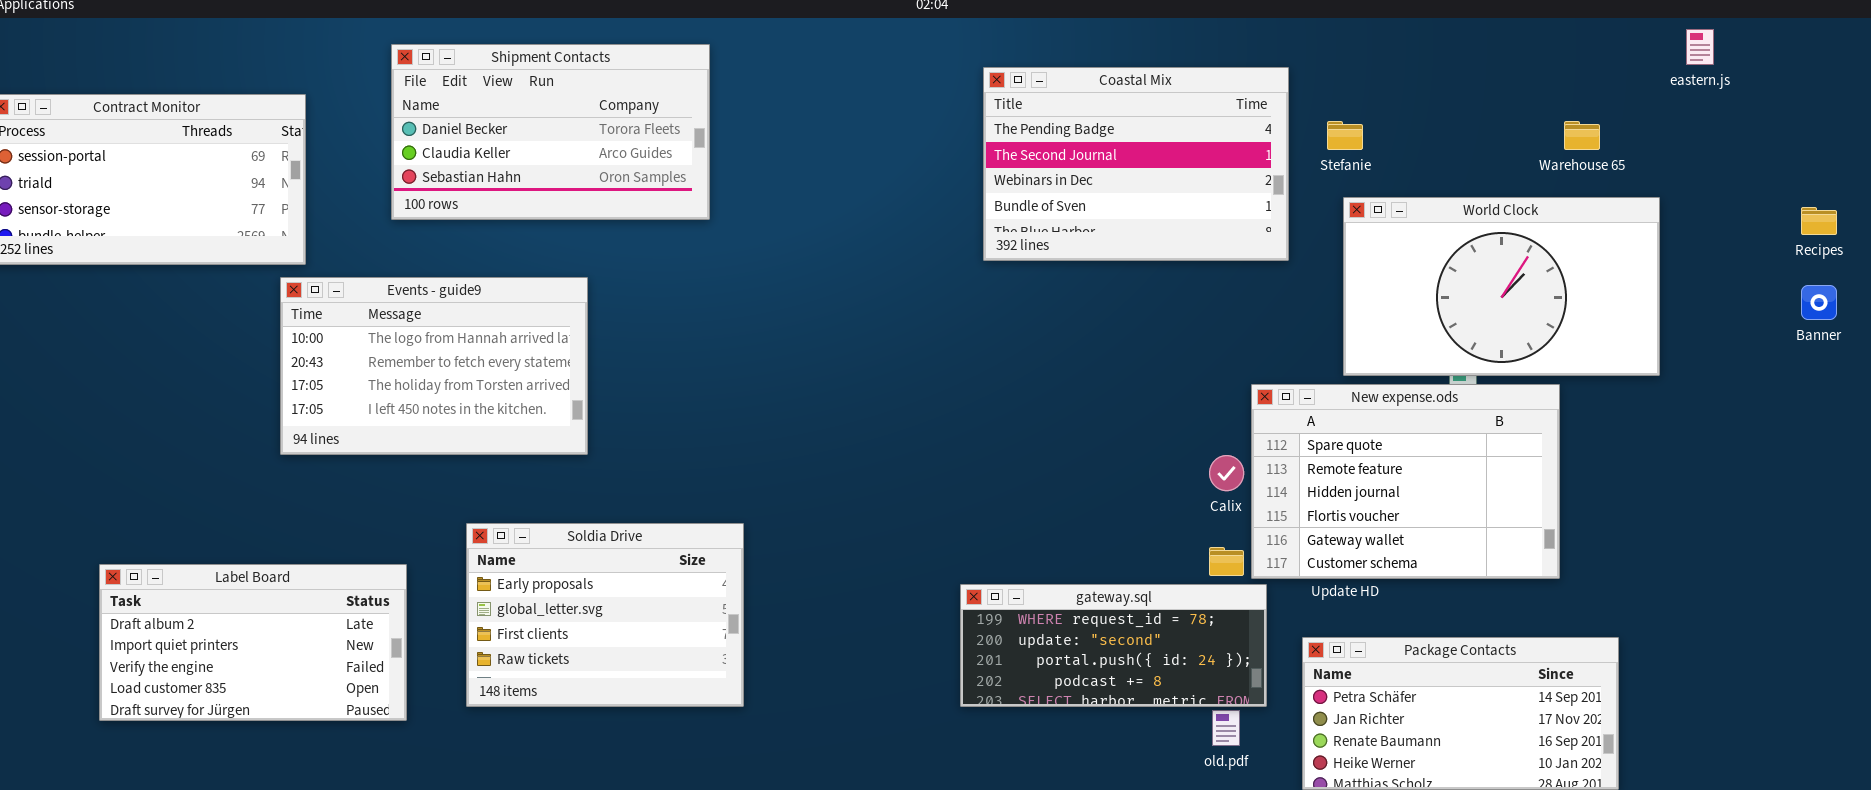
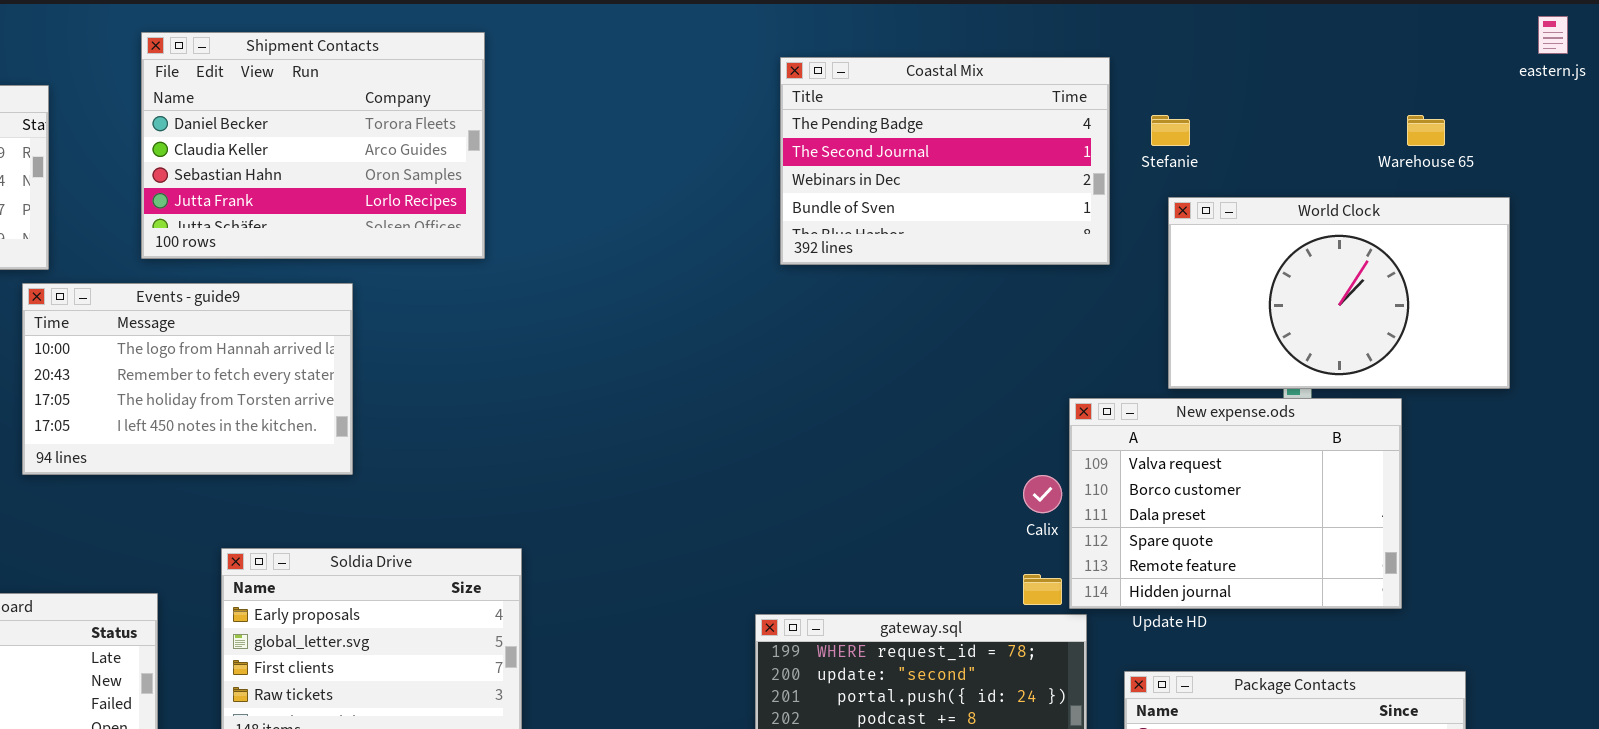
Shipment Contacts: [391,44,710,220] -> [141,32,485,259], resized
New expense.ods: [1251,384,1560,579] -> [1069,398,1402,609], scrolled up 3 rows

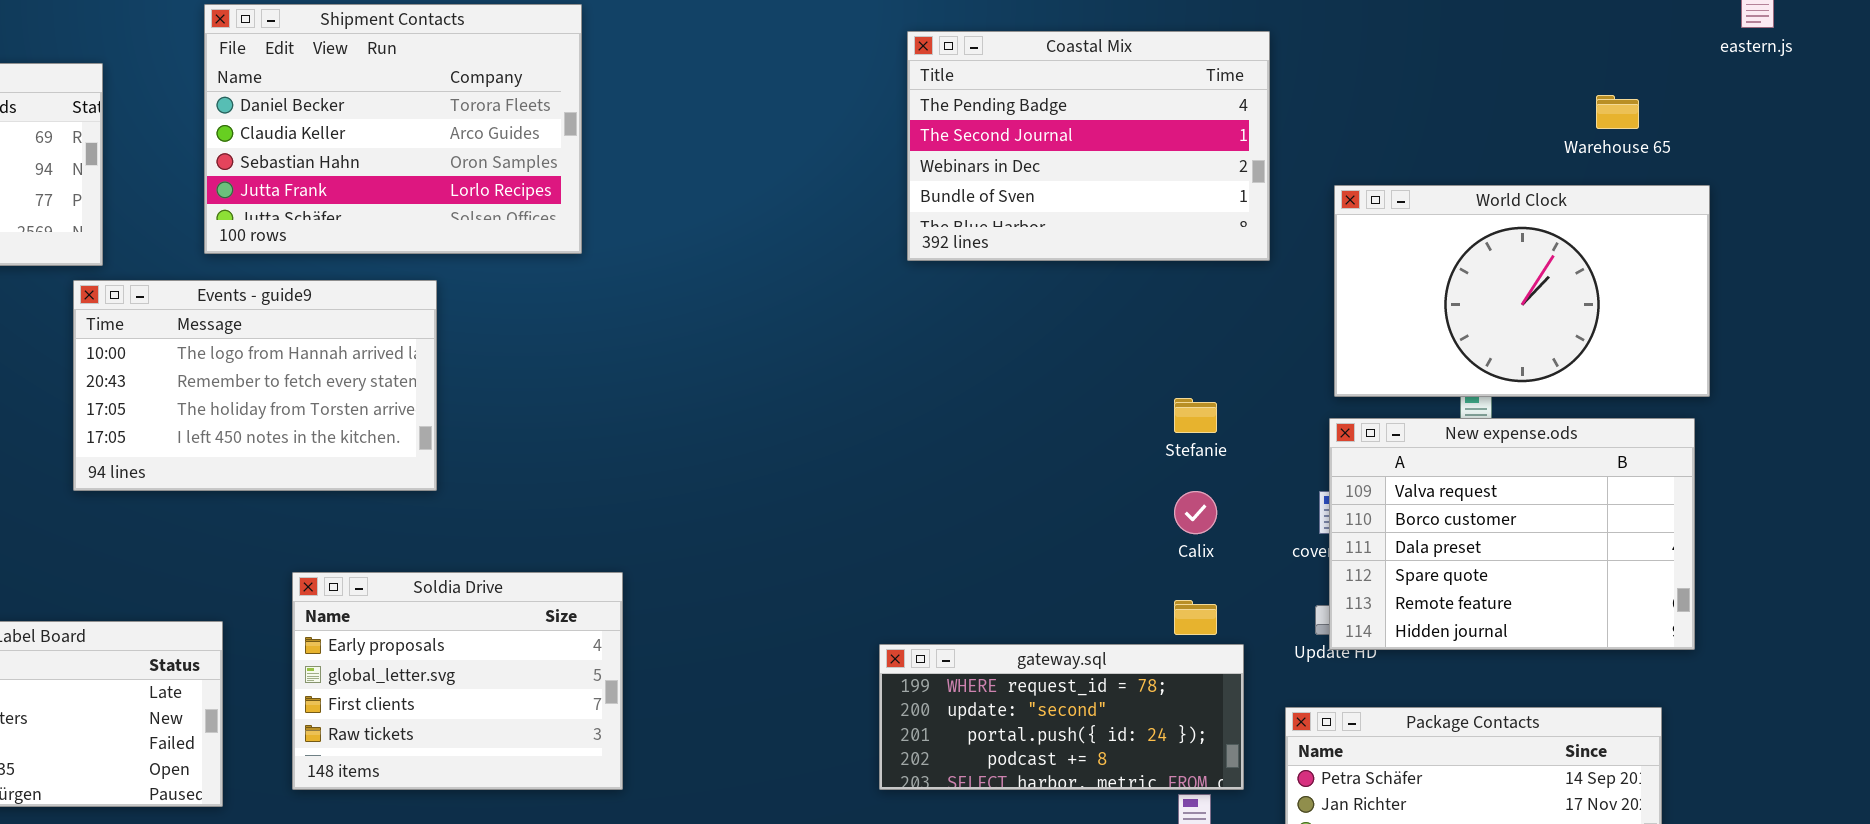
Stefanie: [1151,115,1190,146] -> [1174,398,1217,433], moved
New expense.ods: [1069,398,1402,609] -> [1329,418,1695,650], moved

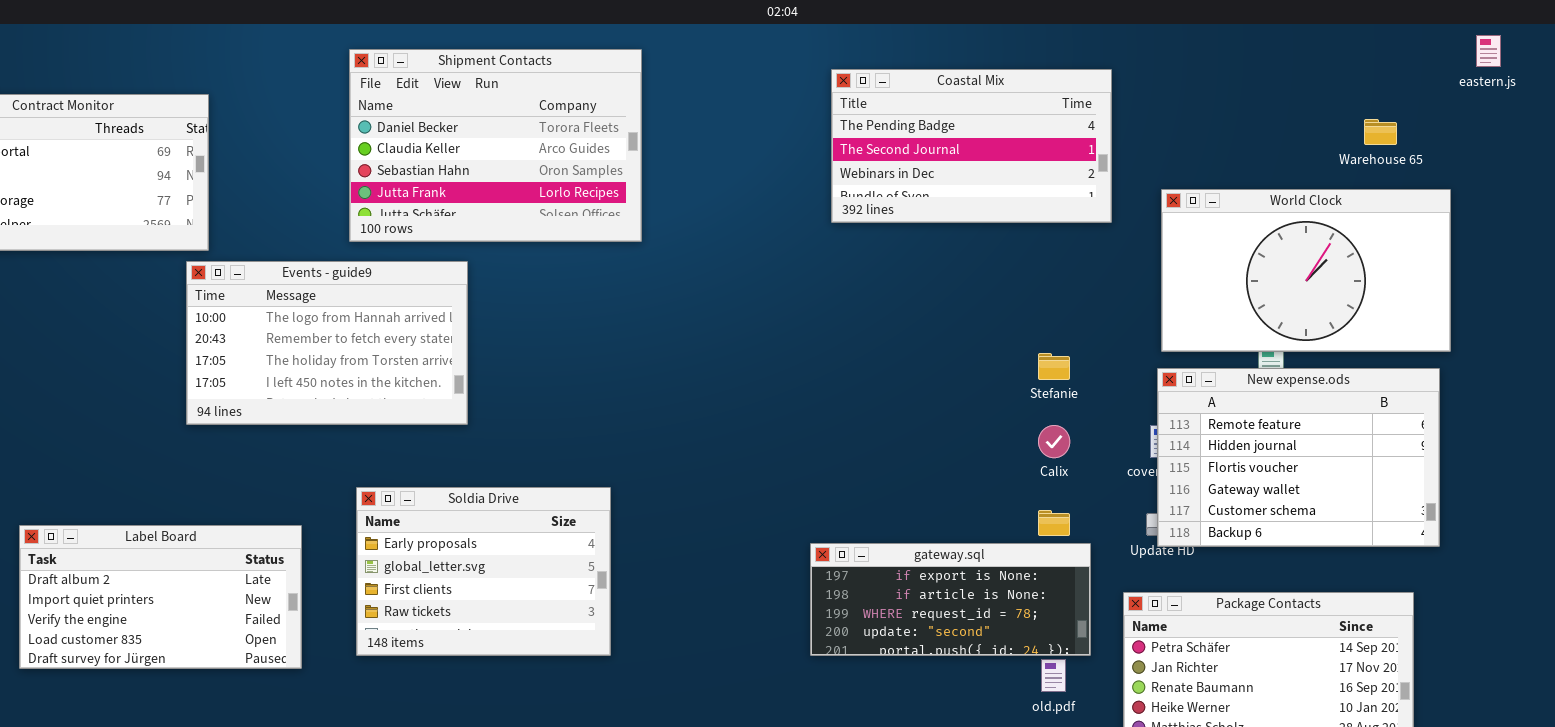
Shipment Contacts: [204,4,582,254] -> [349,49,642,242], moved
Coastal Mix: [907,31,1270,261] -> [831,69,1112,223], resized
New expense.ods: [1329,418,1695,650] -> [1157,368,1440,547], scrolled down 4 rows
gateway.sql: [879,644,1244,790] -> [810,543,1091,656], scrolled up 2 rows

